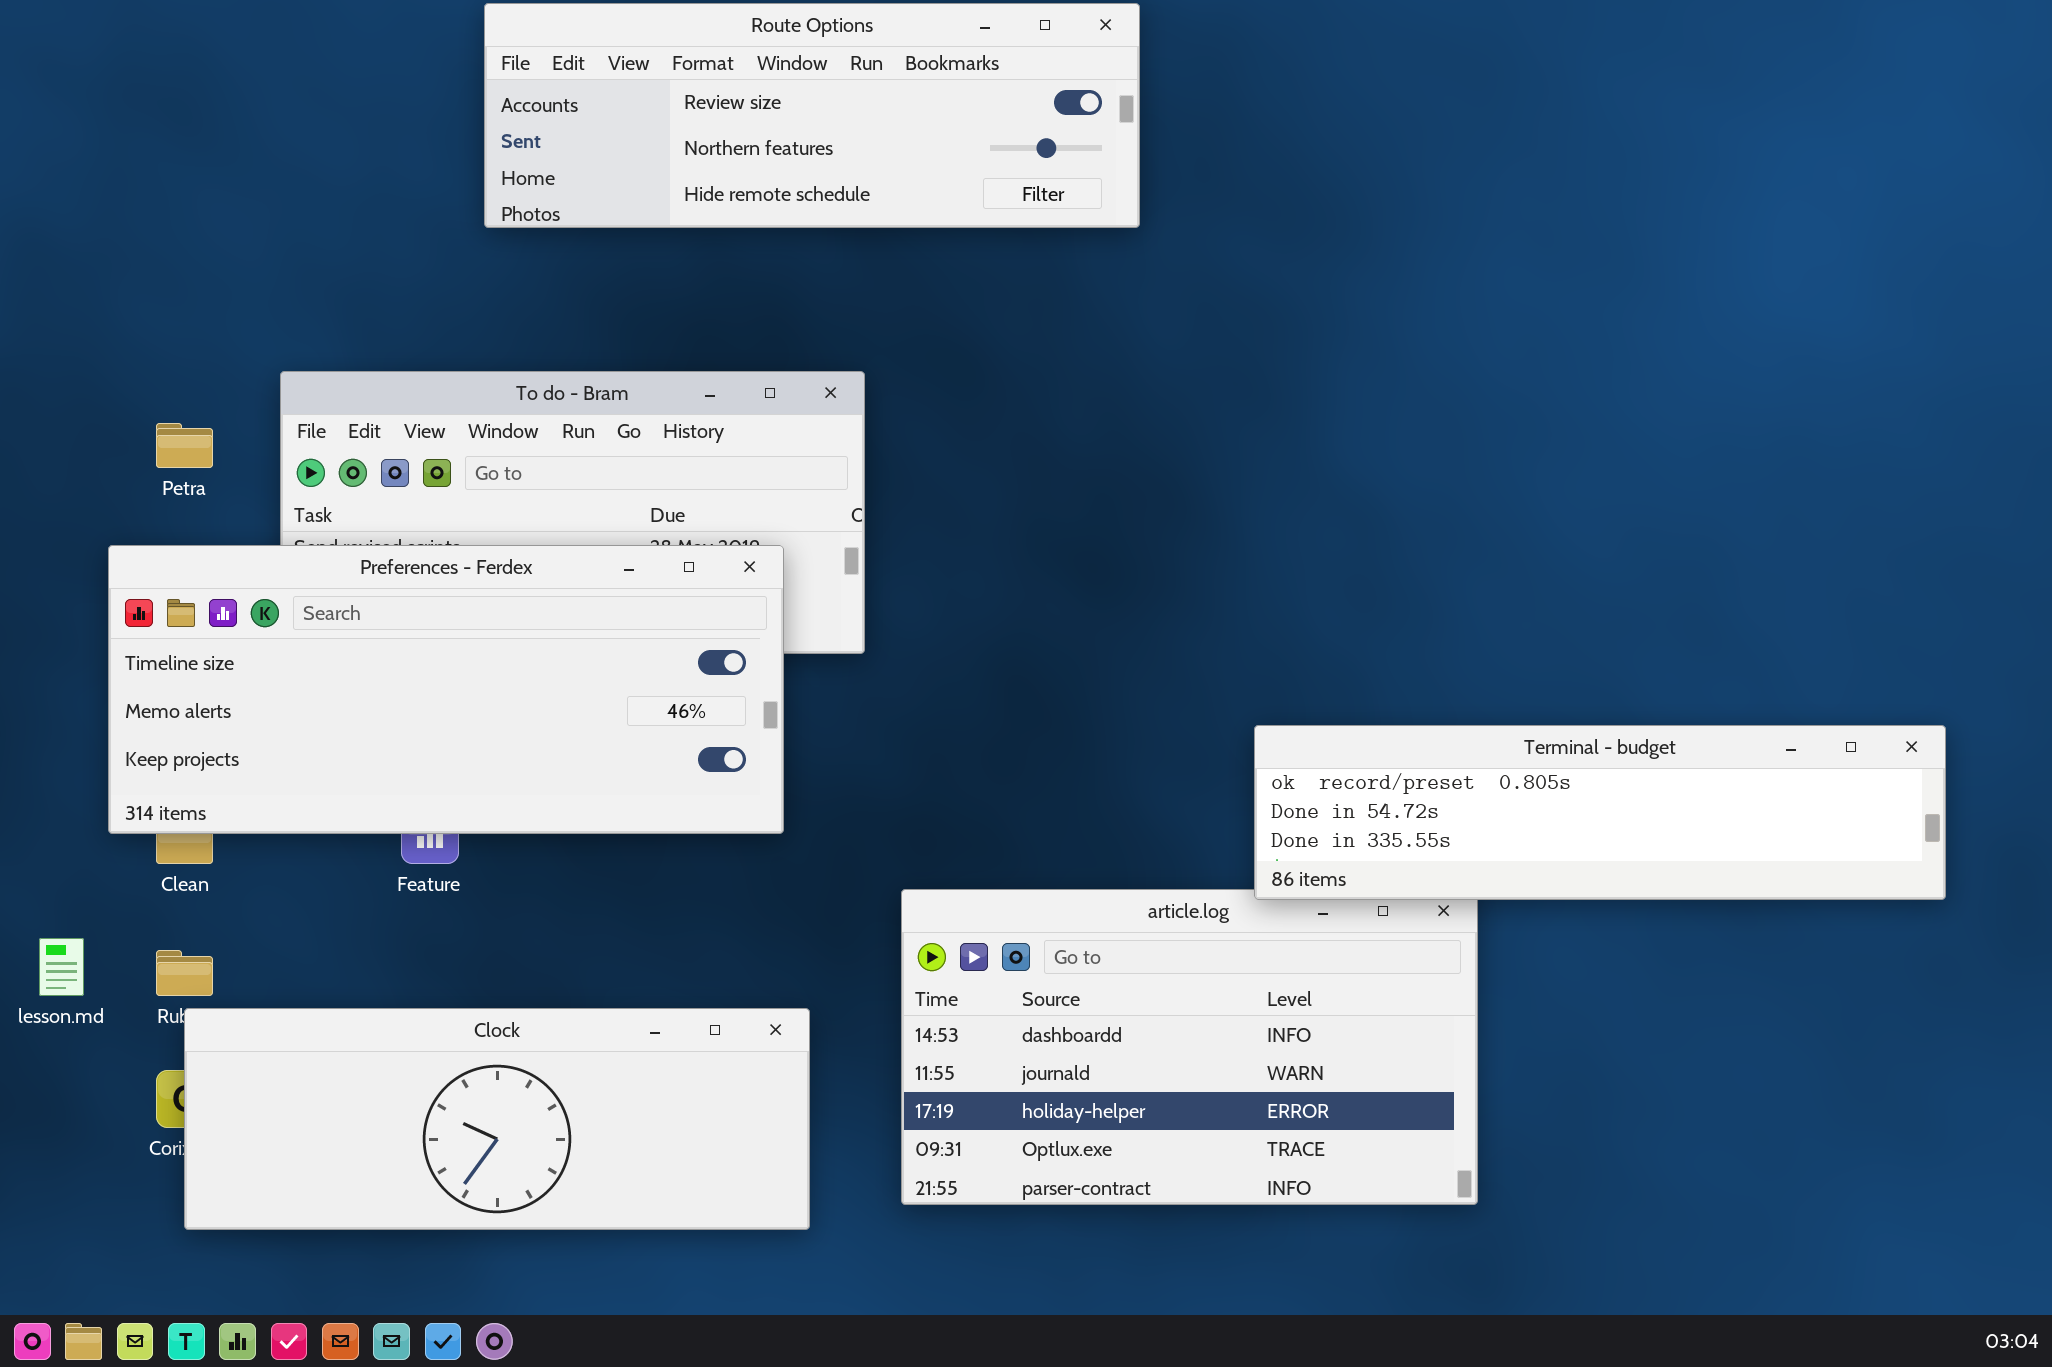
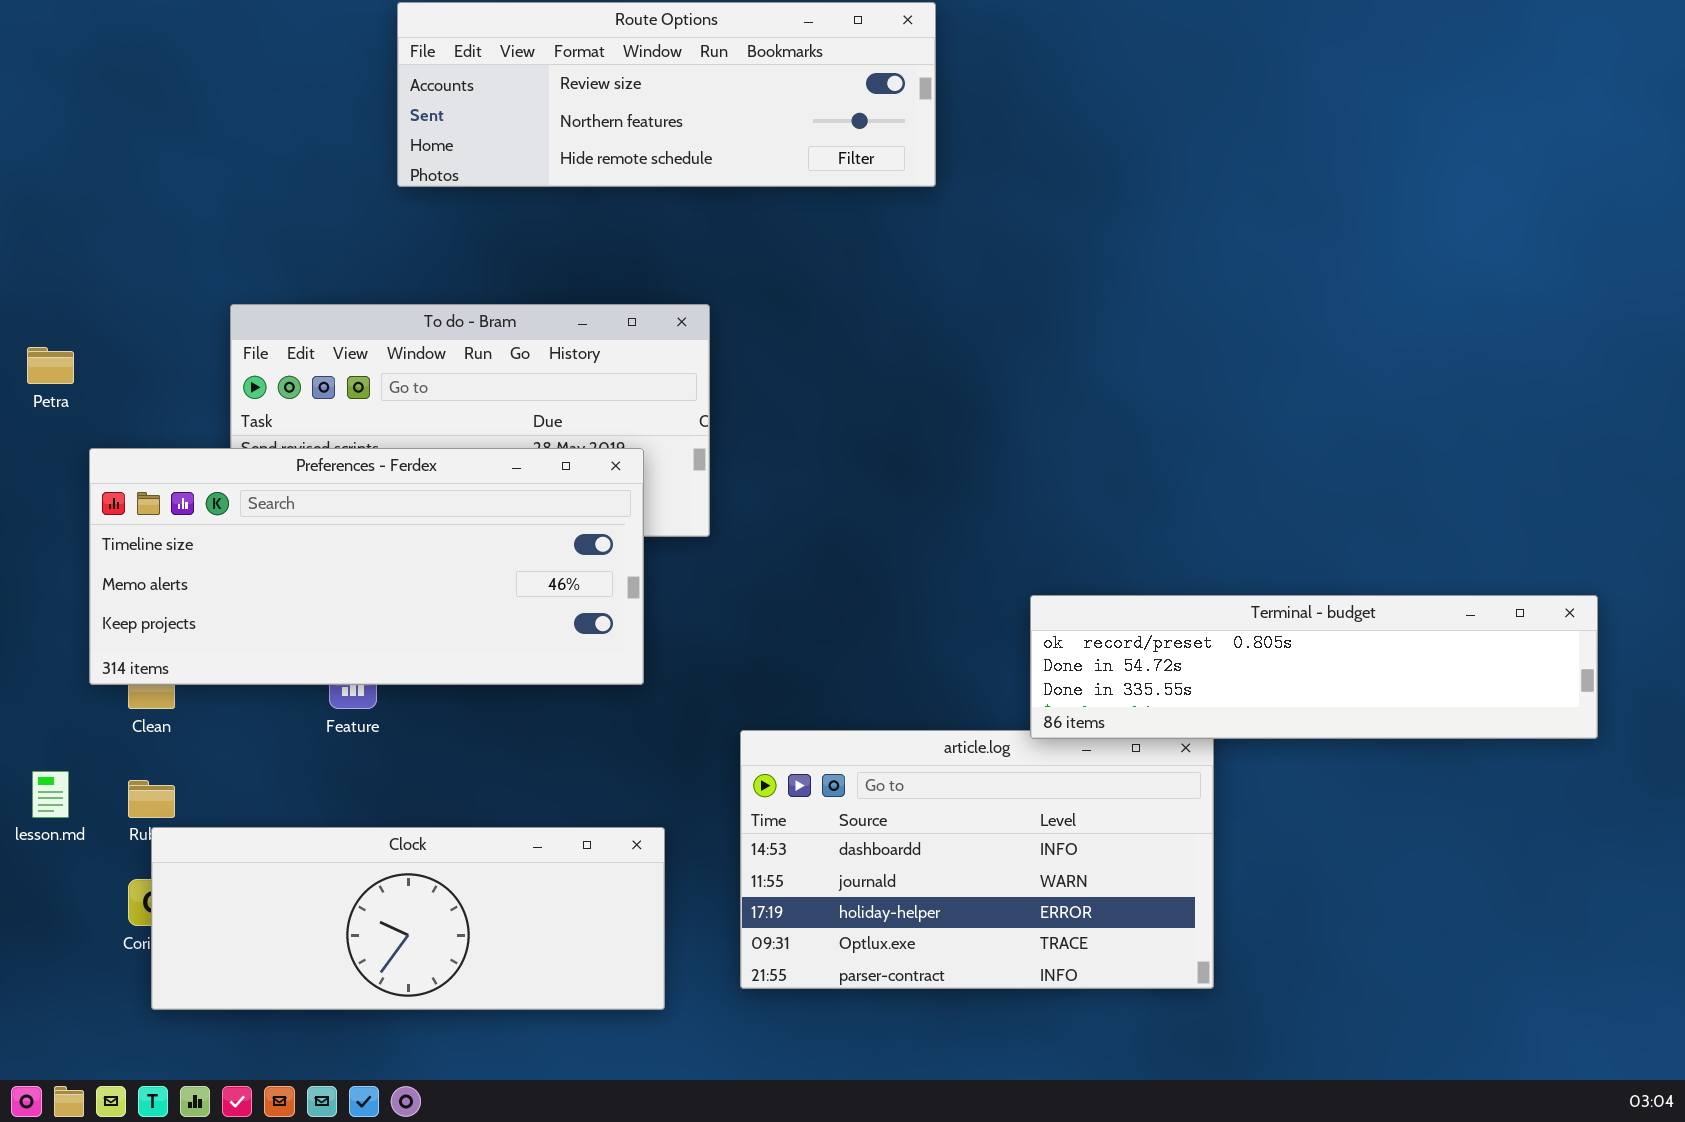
Petra: [156,423,213,468] -> [27,347,74,384], moved

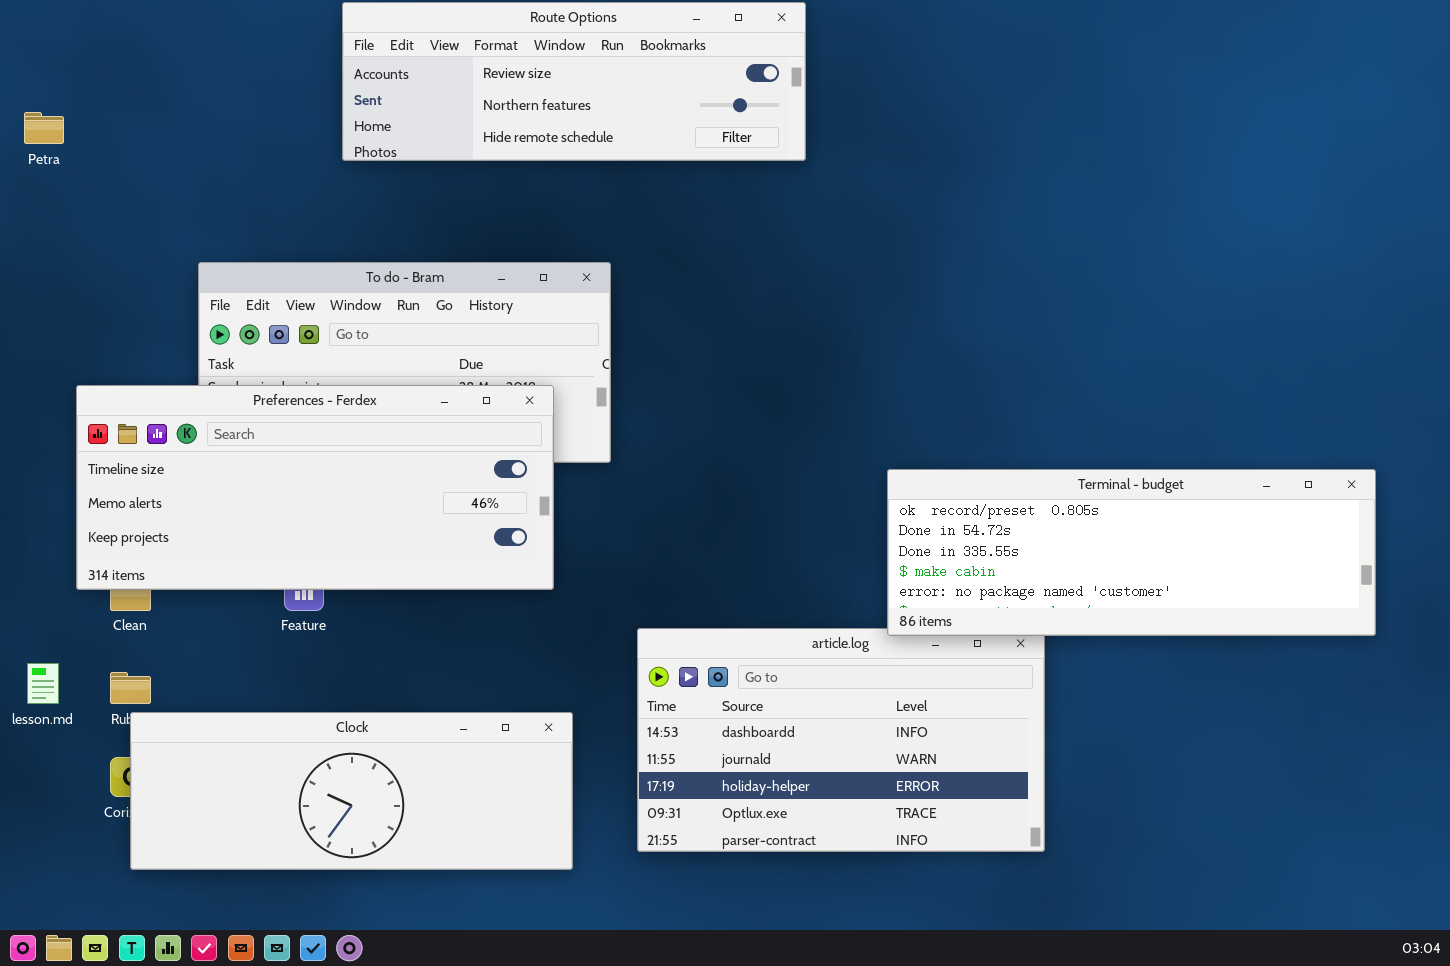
Petra: [27,347,74,384] -> [24,112,64,144], moved
Terminal - budget: [1030,595,1598,739] -> [887,469,1376,636], resized

